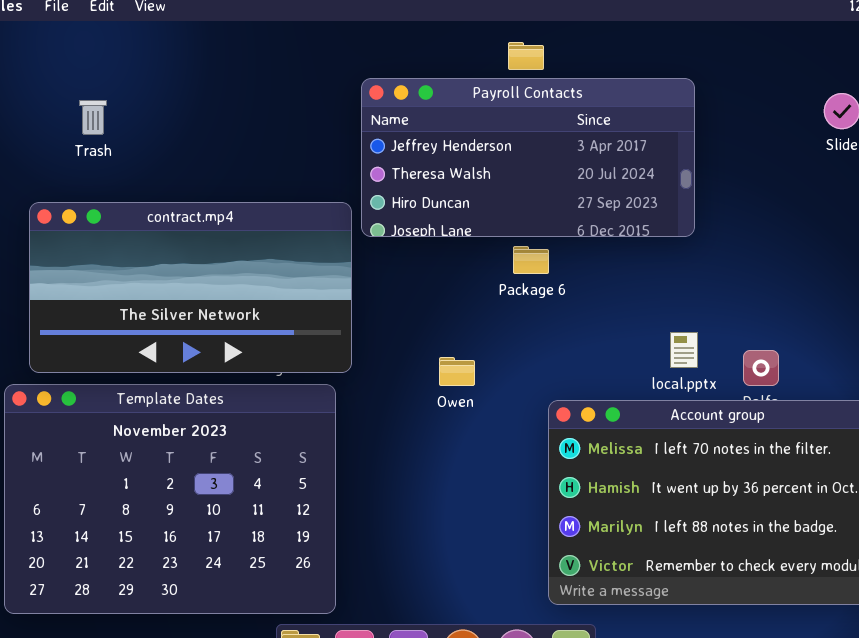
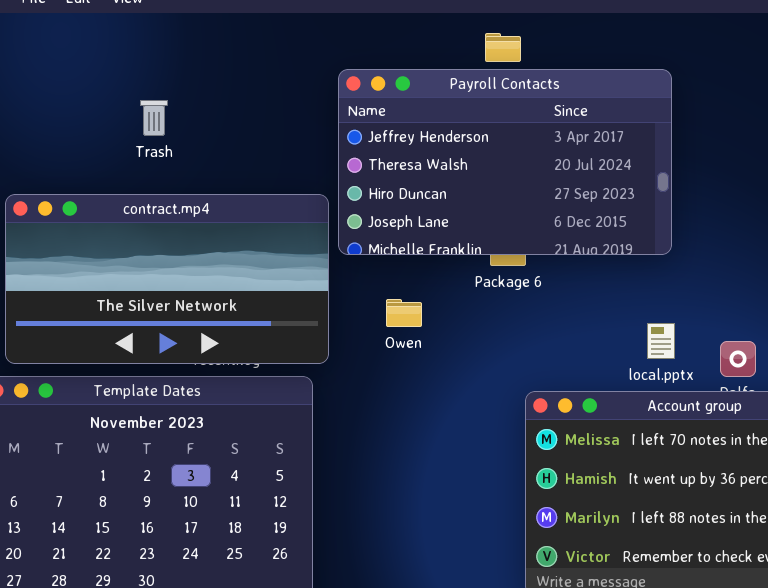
Payroll Contacts: [361,78,695,237] -> [338,69,672,255], resized
Trash: [79,100,107,135] -> [140,100,168,136], moved
Owen: [439,357,475,386] -> [386,299,422,327], moved

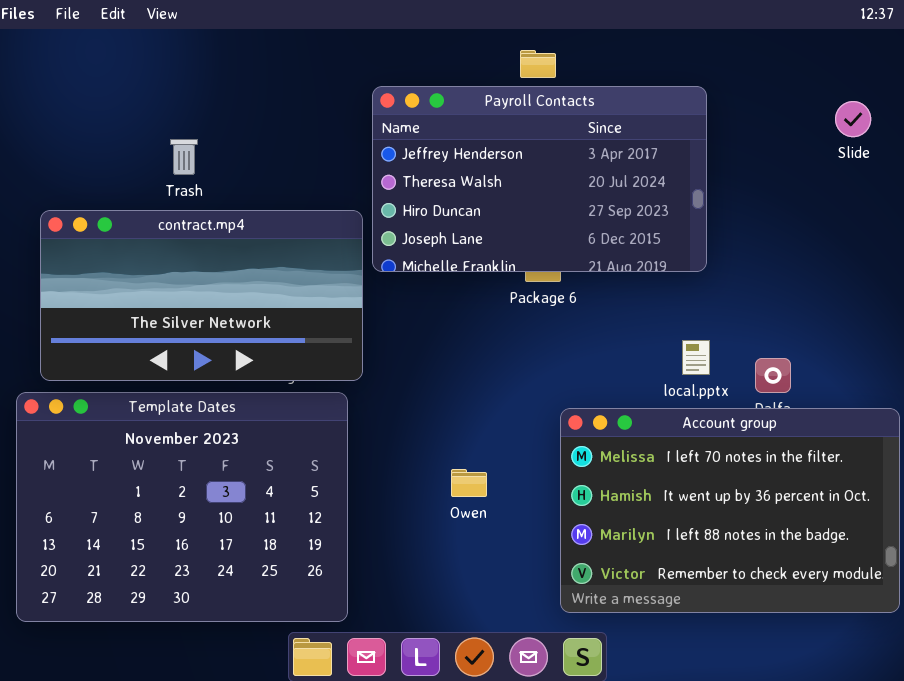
Trash: [140,100,168,136] -> [170,139,198,175], moved
Owen: [386,299,422,327] -> [451,469,487,497], moved

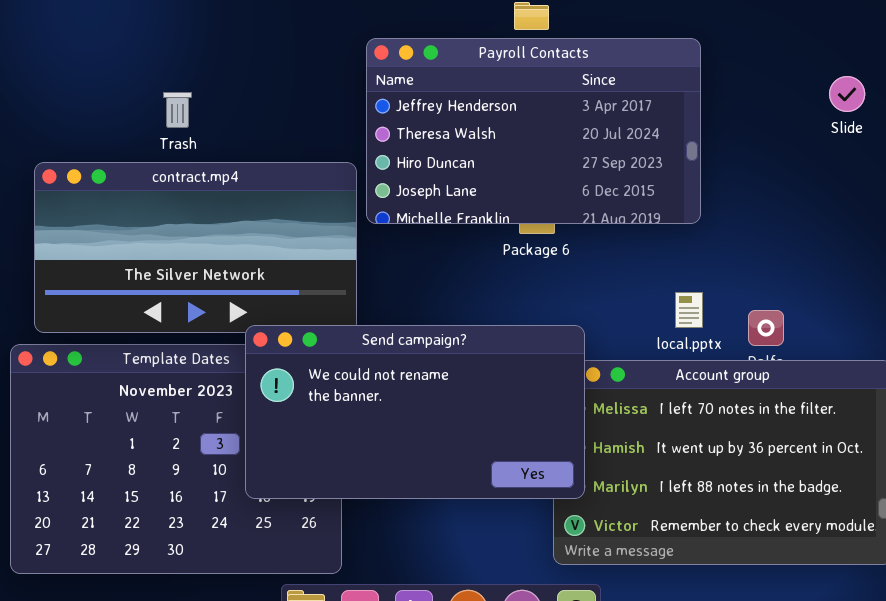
Slide: [835,101,871,137] -> [829,76,865,112], moved
Send campaign?: none -> [245,325,585,499], opened

